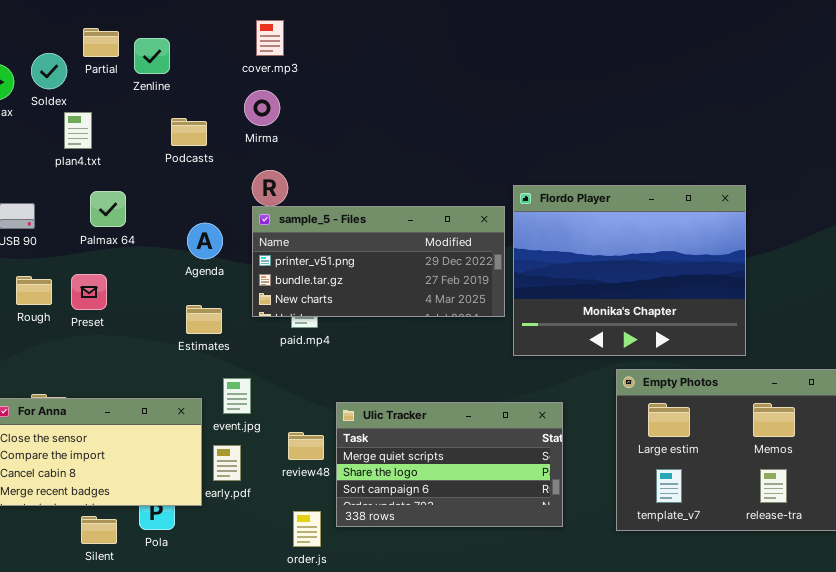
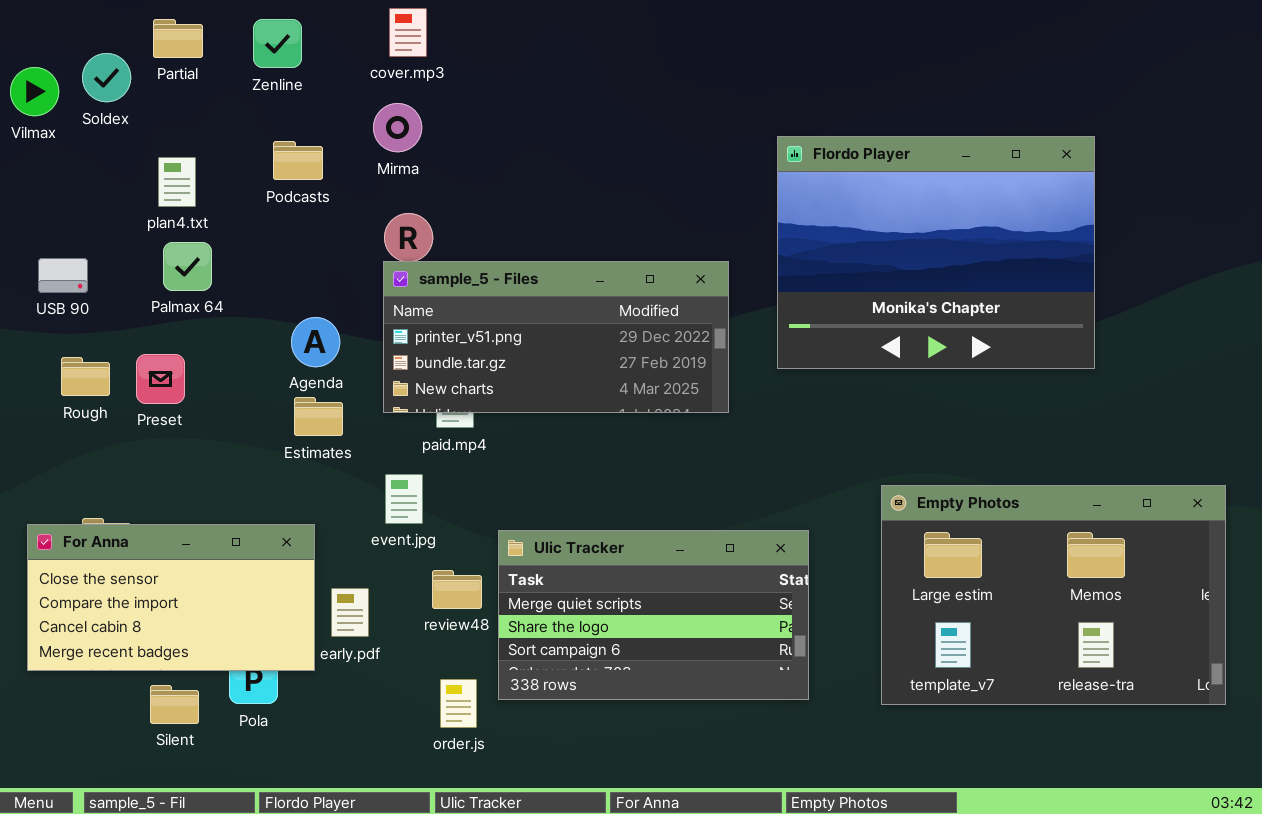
Zenline: [134,38,170,74] -> [253,19,302,68], moved
plan4.txt: [64,112,92,149] -> [158,157,196,207], moved
Flordo Player: [513,185,746,356] -> [777,136,1095,369], moved
Agenda: [187,223,223,259] -> [291,317,340,367], moved
event.jpg: [223,378,251,414] -> [385,474,423,524], moved

